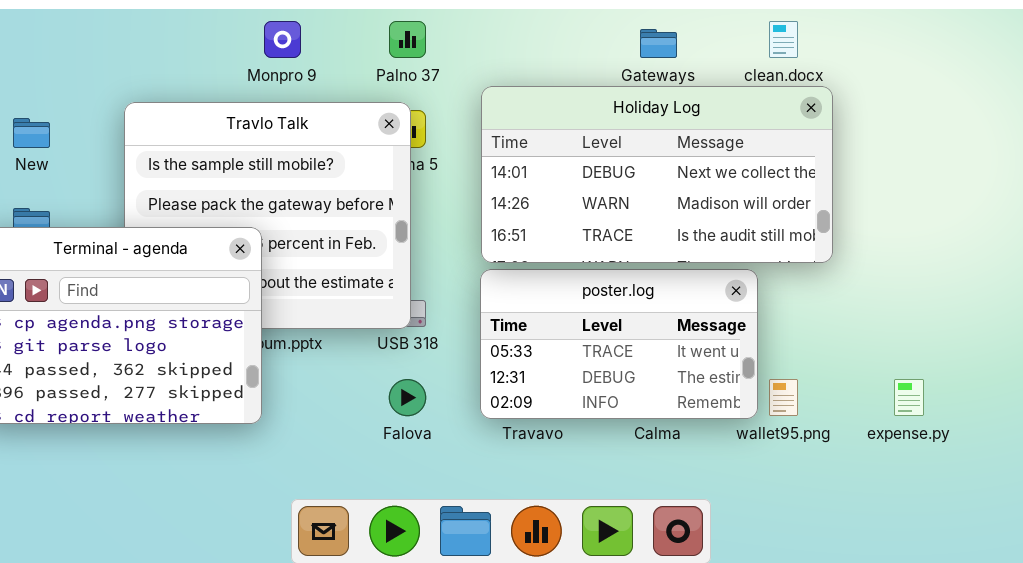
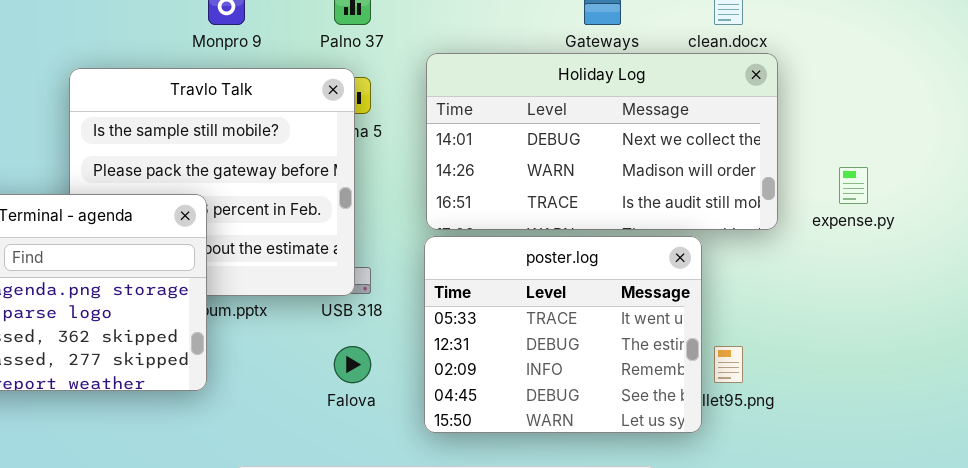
poster.log: [480,269,758,419] -> [424,236,702,433], resized
expense.py: [894,379,924,416] -> [839,167,868,204], moved

